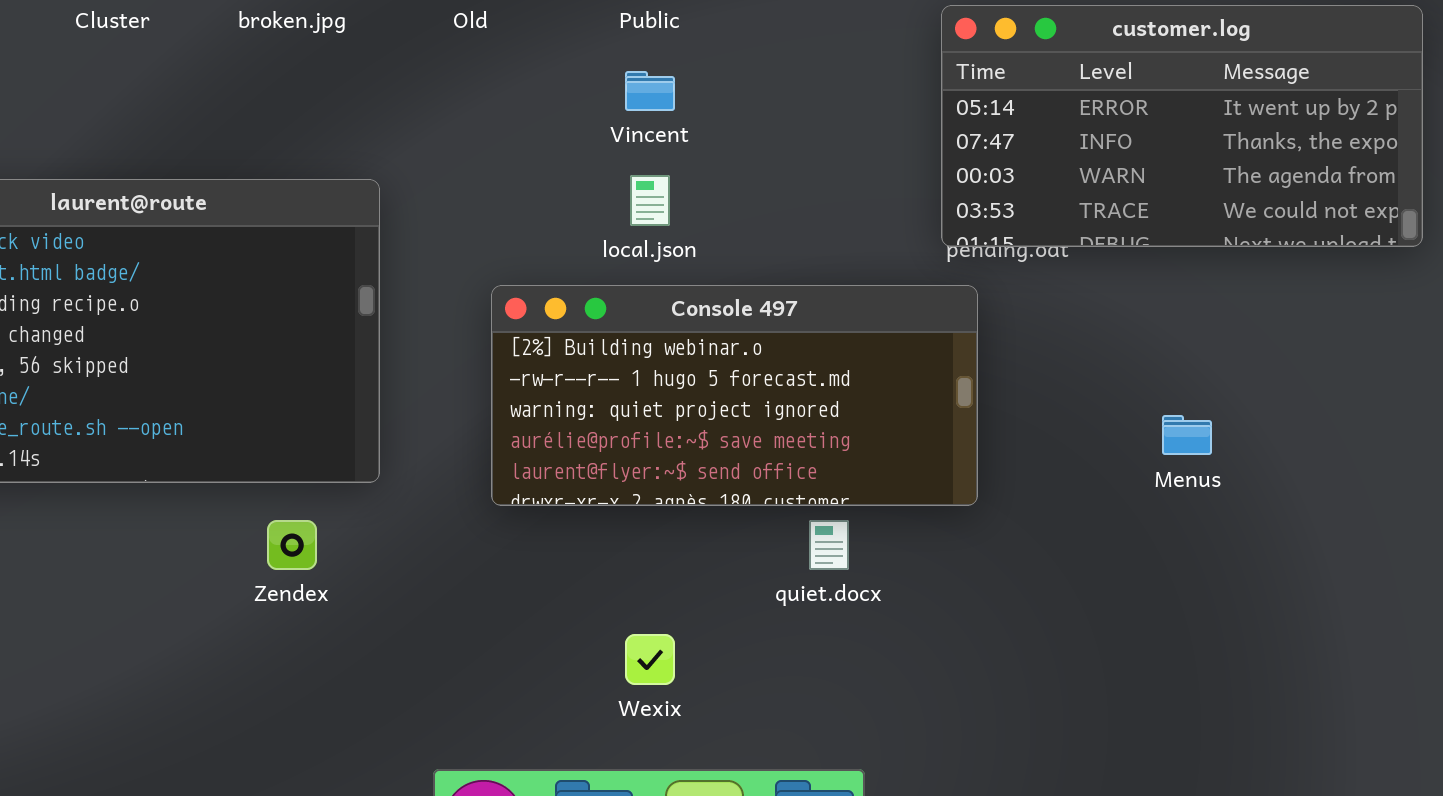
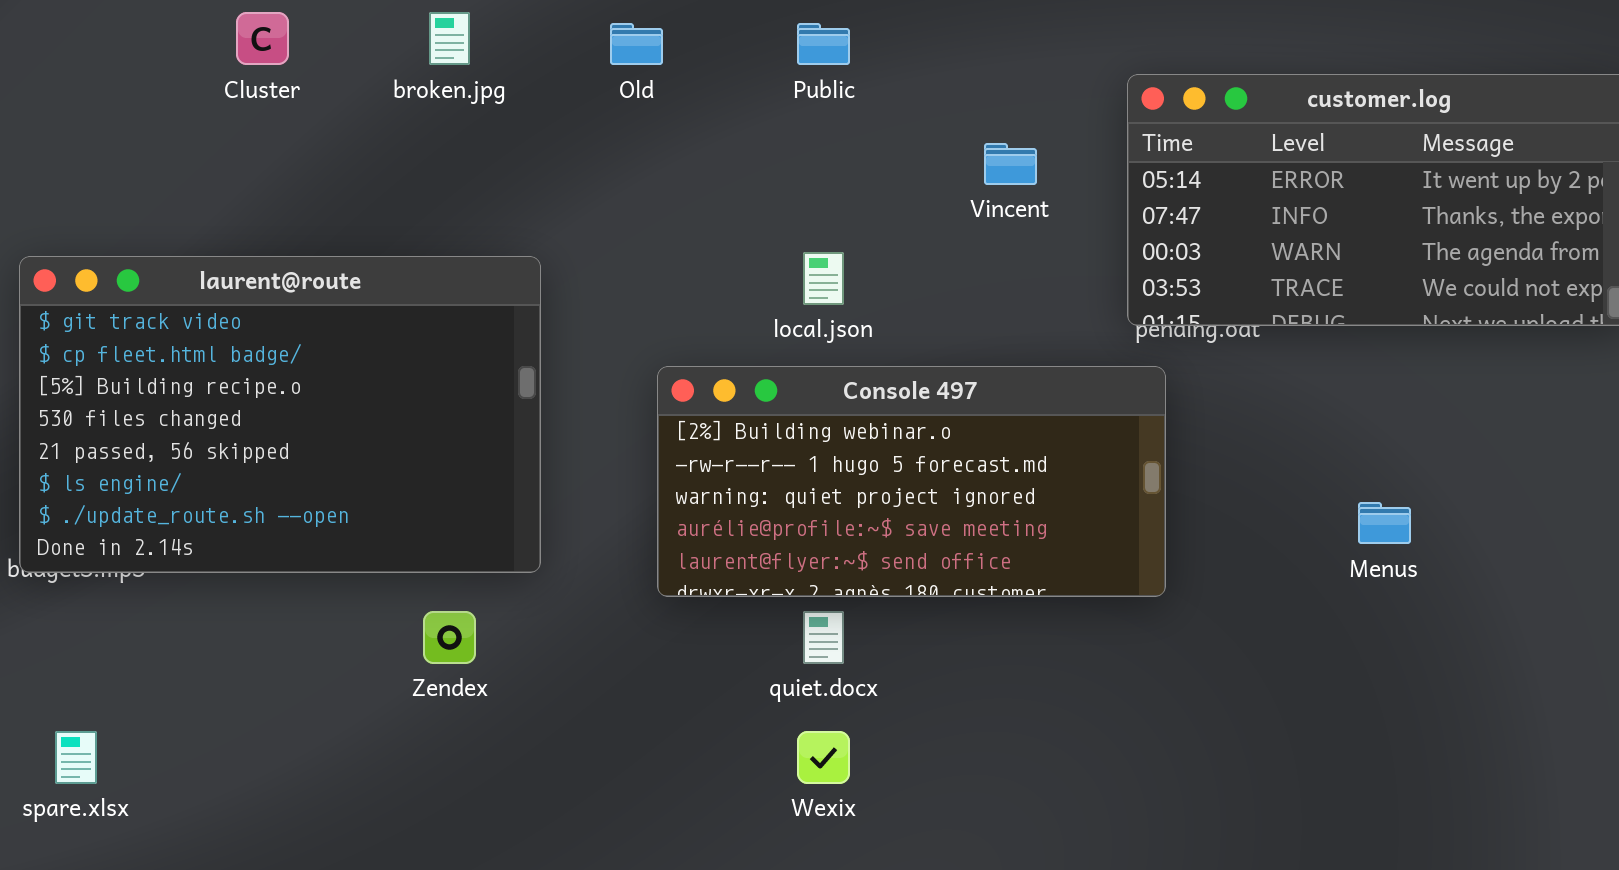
Vincent: [625,71,675,111] -> [984,143,1037,185], moved
quiet.docx: [809,520,849,570] -> [803,611,844,664], moved

